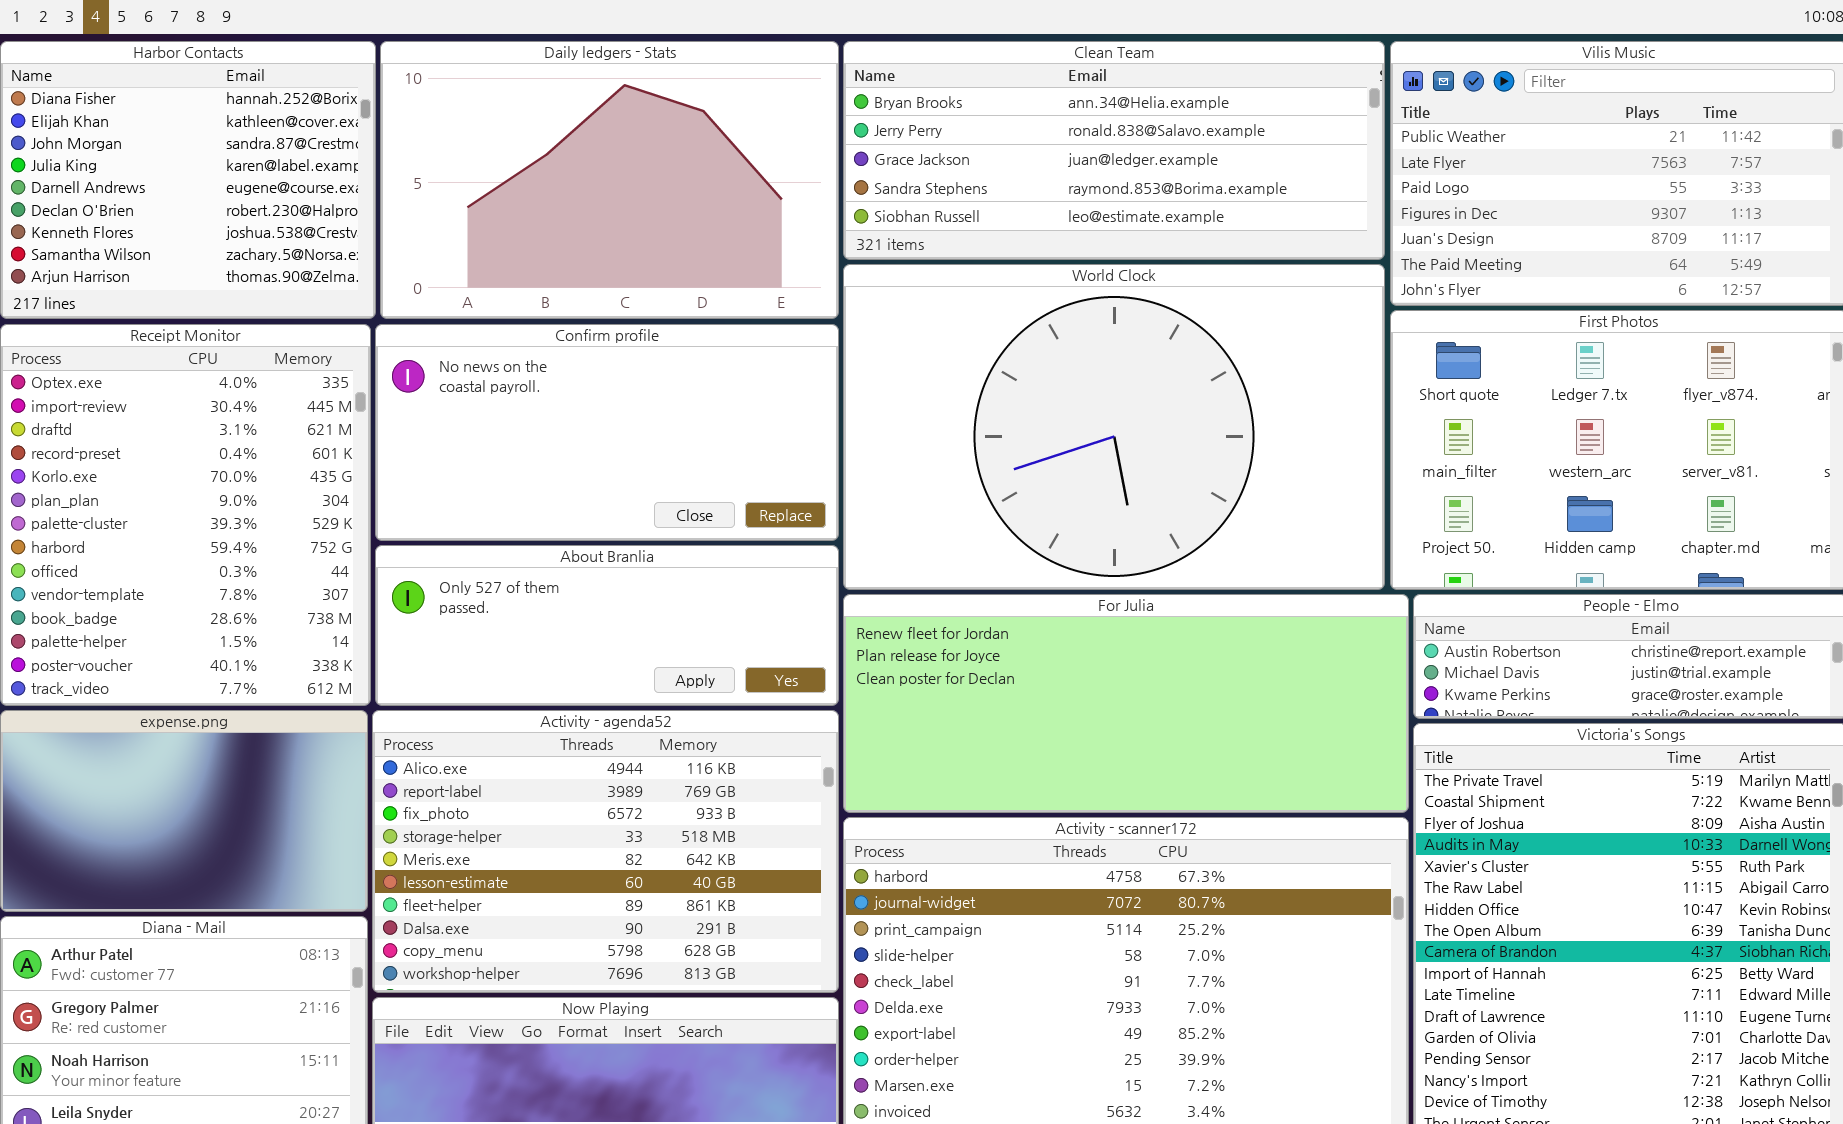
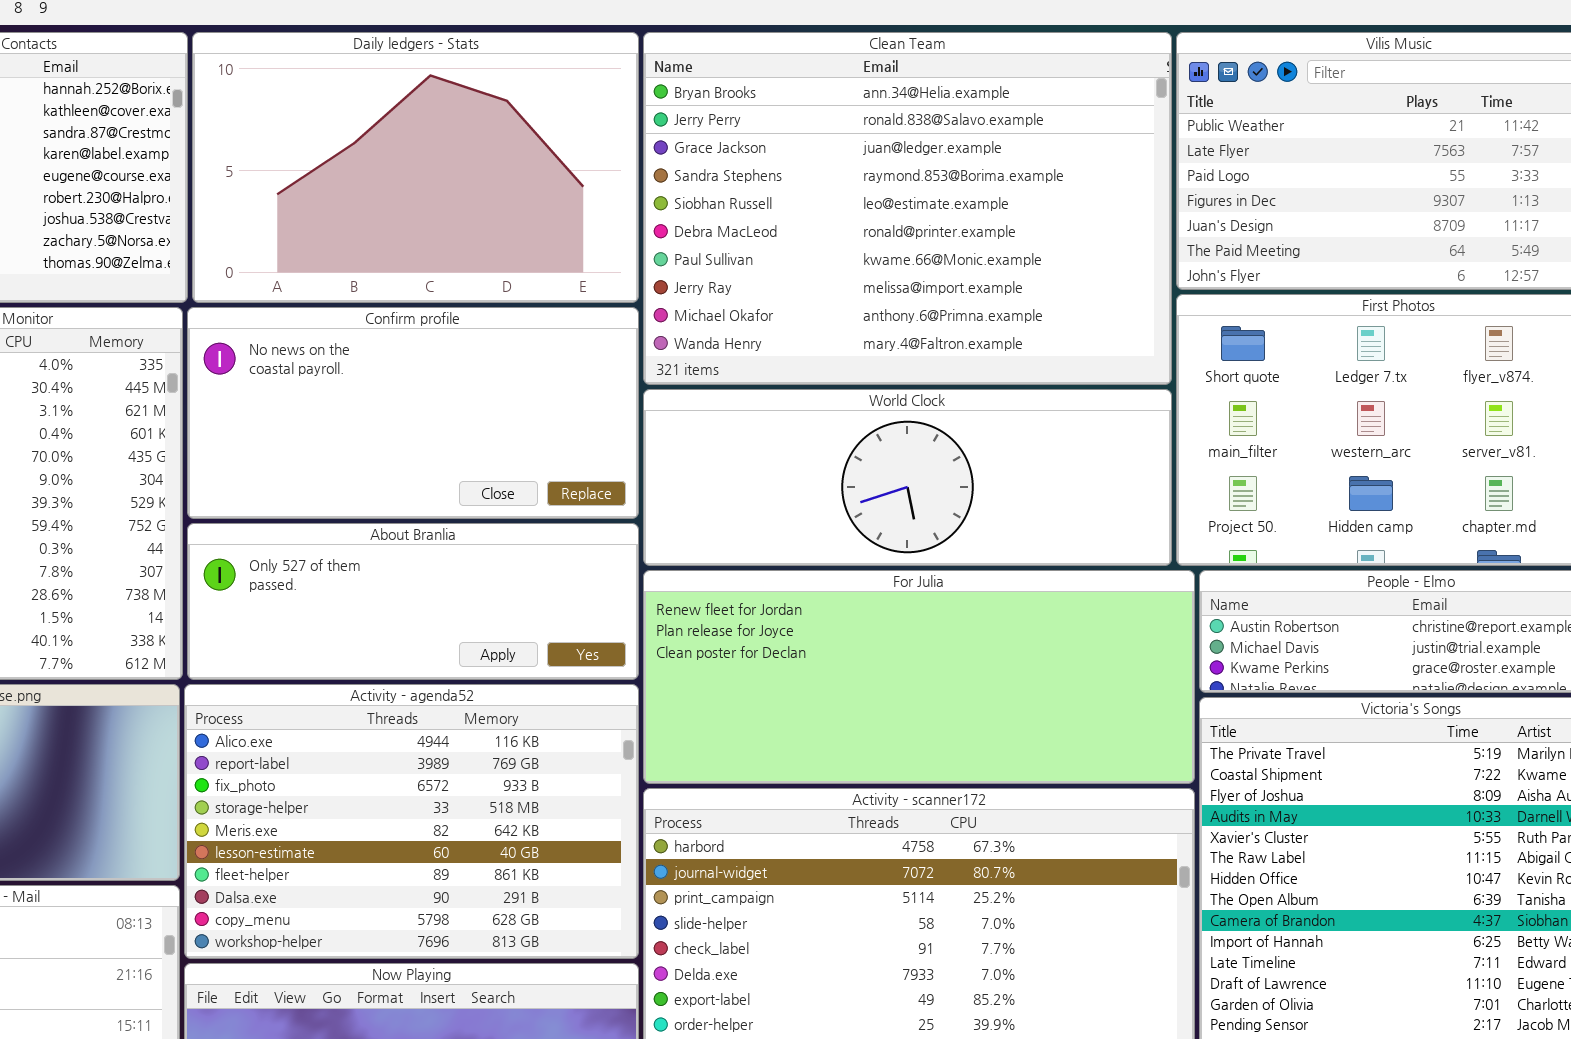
Clean Team: [843,41,1385,260] -> [643,32,1172,385], resized
World Clock: [843,264,1385,590] -> [643,389,1172,566], resized

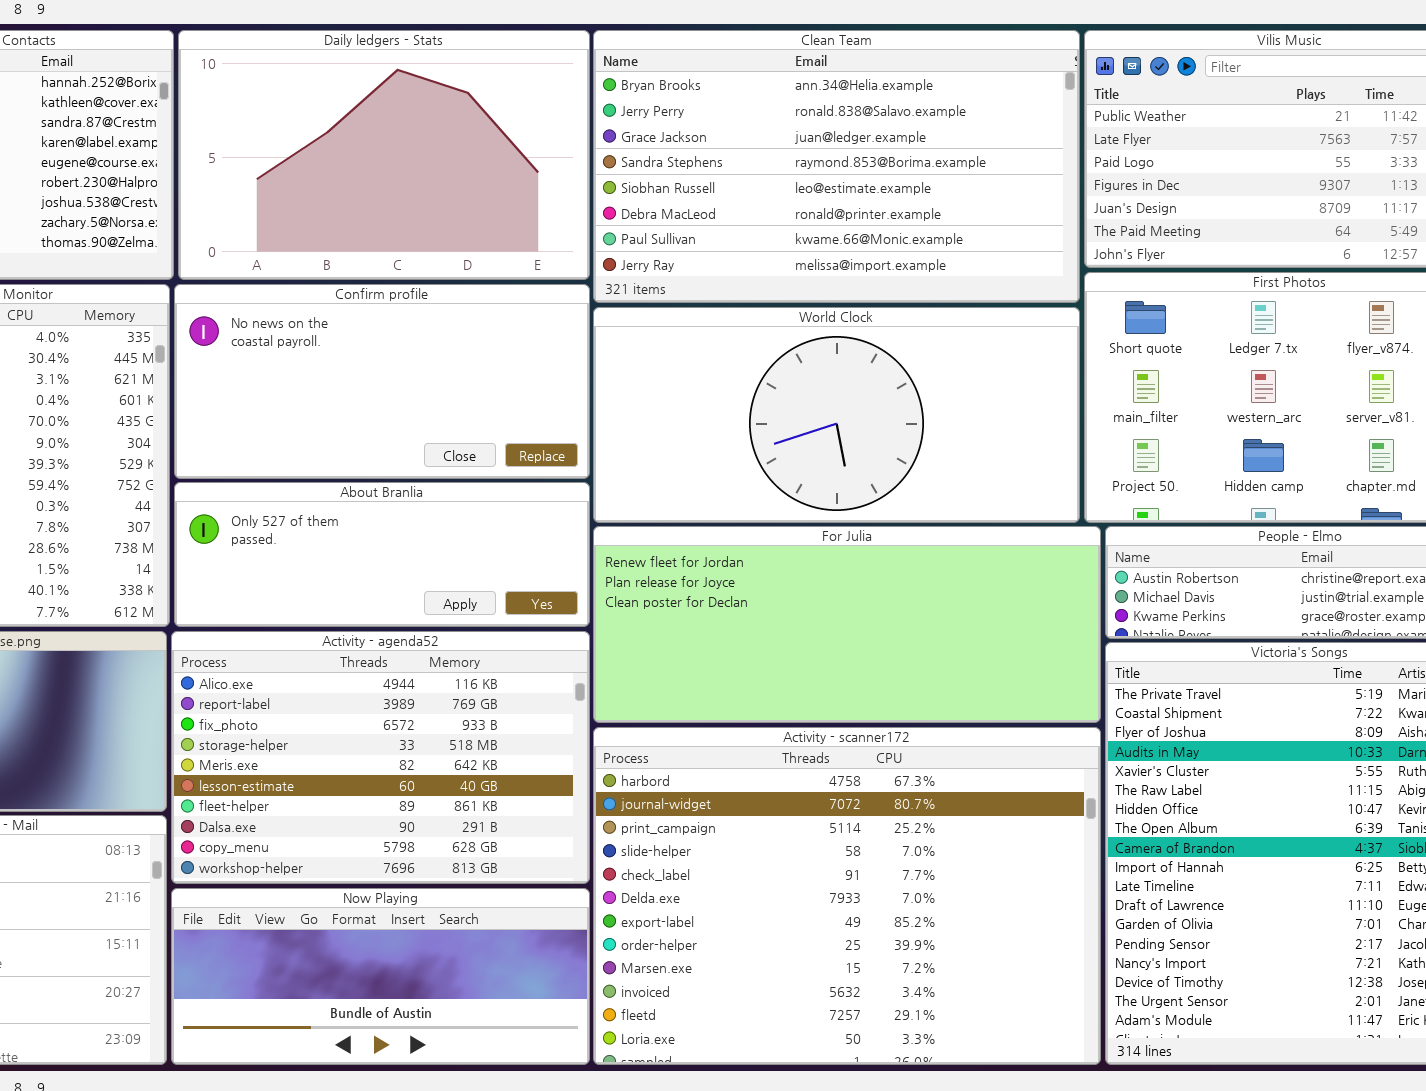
Clean Team: [643,32,1172,385] -> [593,30,1080,303], resized
World Clock: [643,389,1172,566] -> [593,307,1080,523], resized

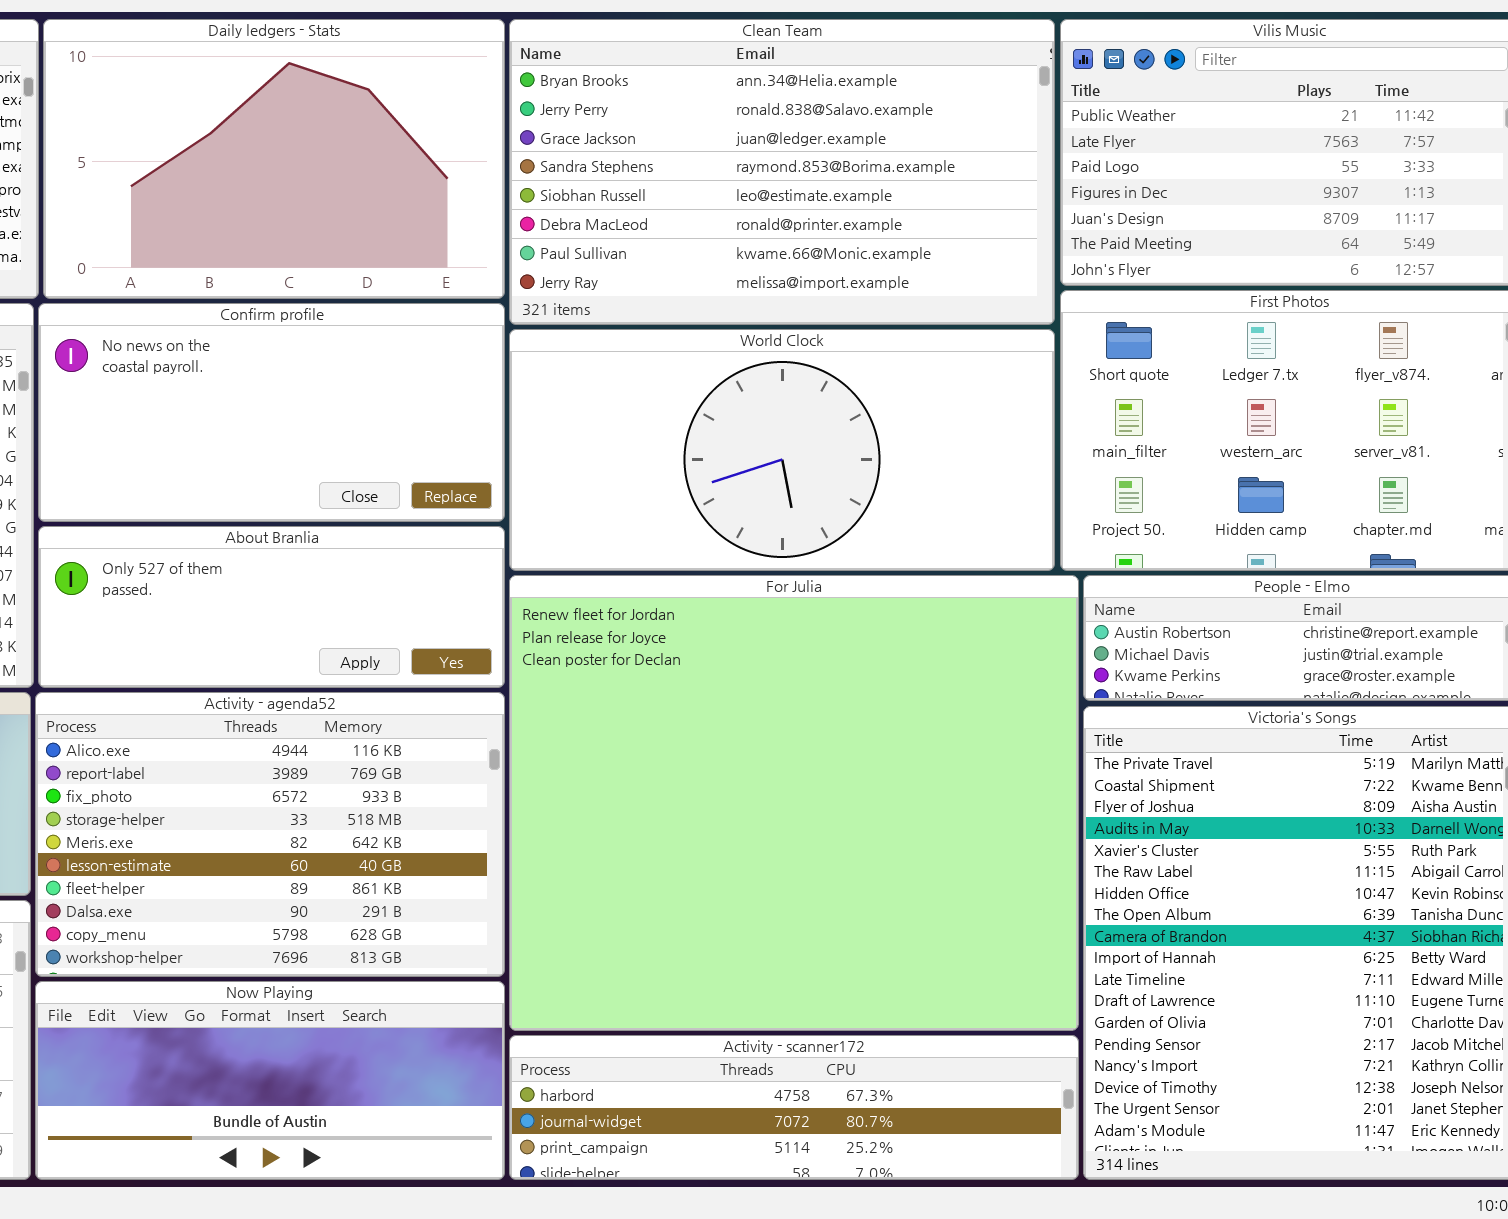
For Julia: [593,526,1101,723] -> [509,575,1079,1031], resized
Activity - scanner172: [593,727,1101,1065] -> [509,1035,1079,1180], resized

